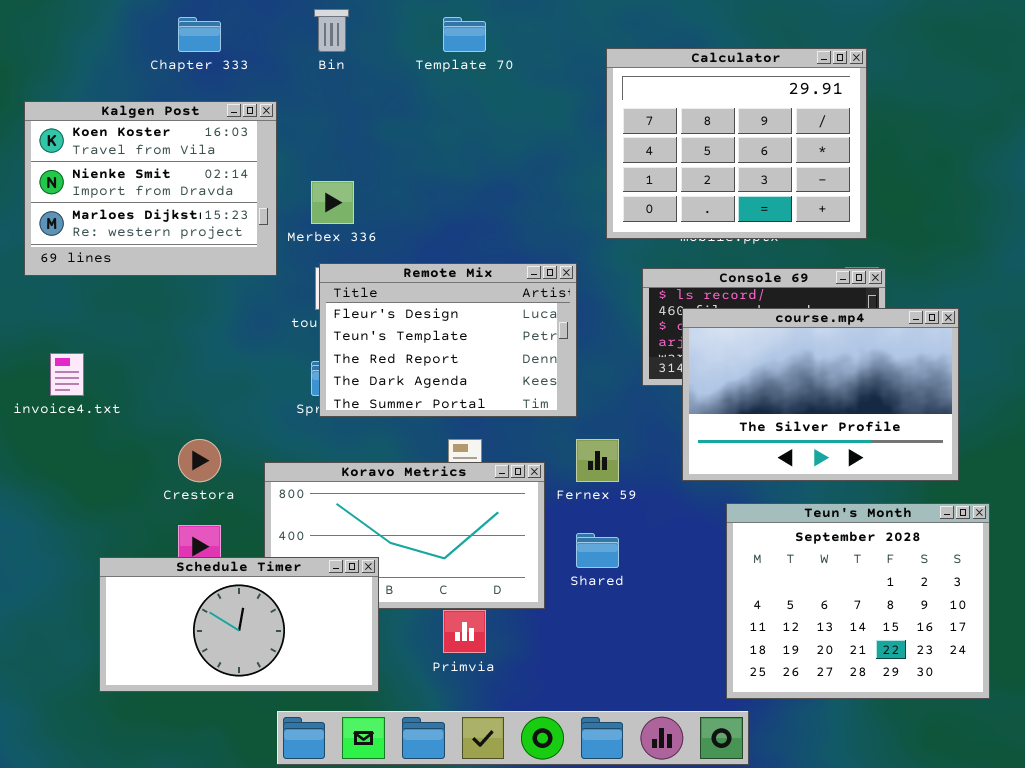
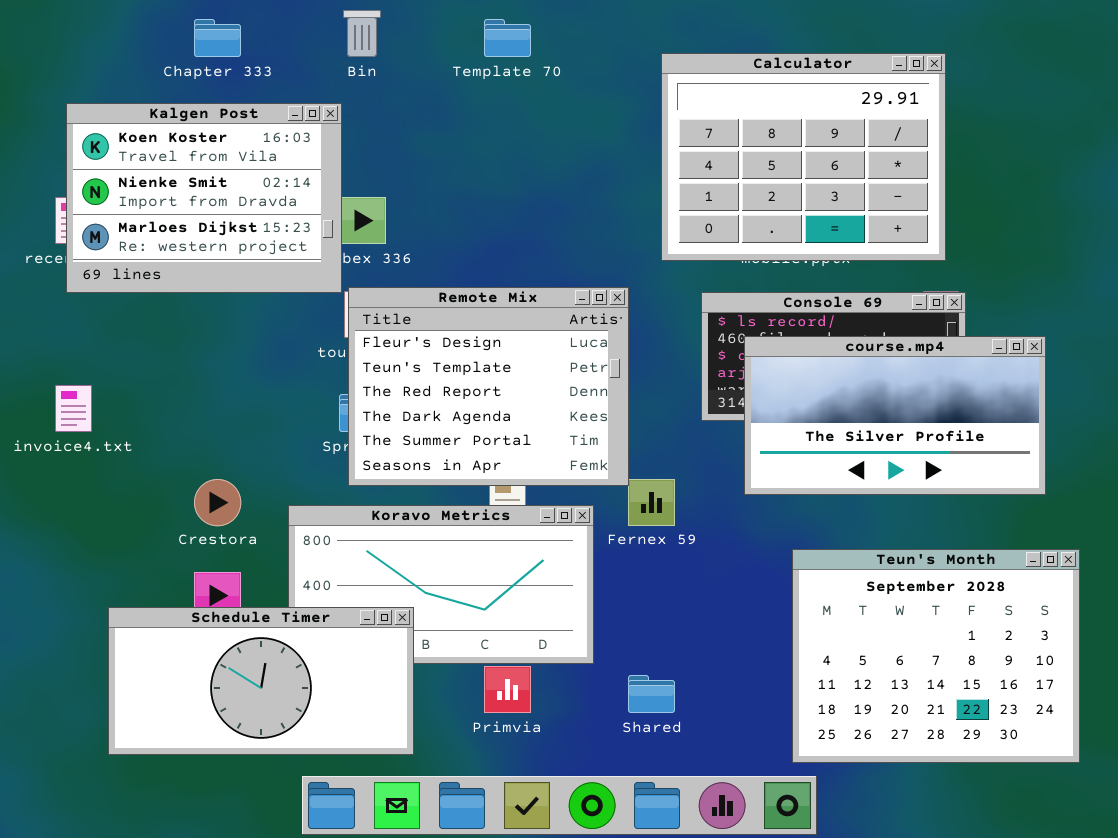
Kalgen Post: [24,101,277,276] -> [66,103,342,293], moved
Remote Mix: [319,263,577,417] -> [348,287,629,486], resized
course.mp4: [682,308,959,481] -> [744,336,1046,495], resized
Shared: [576,533,619,568] -> [628,675,675,713], moved

